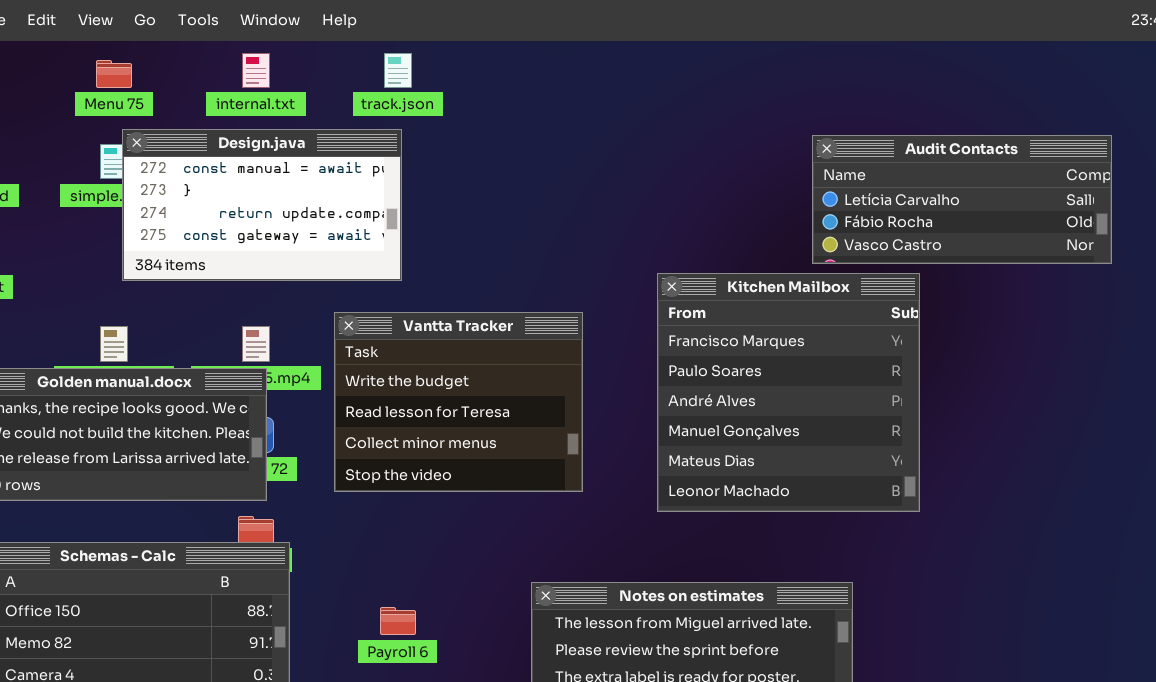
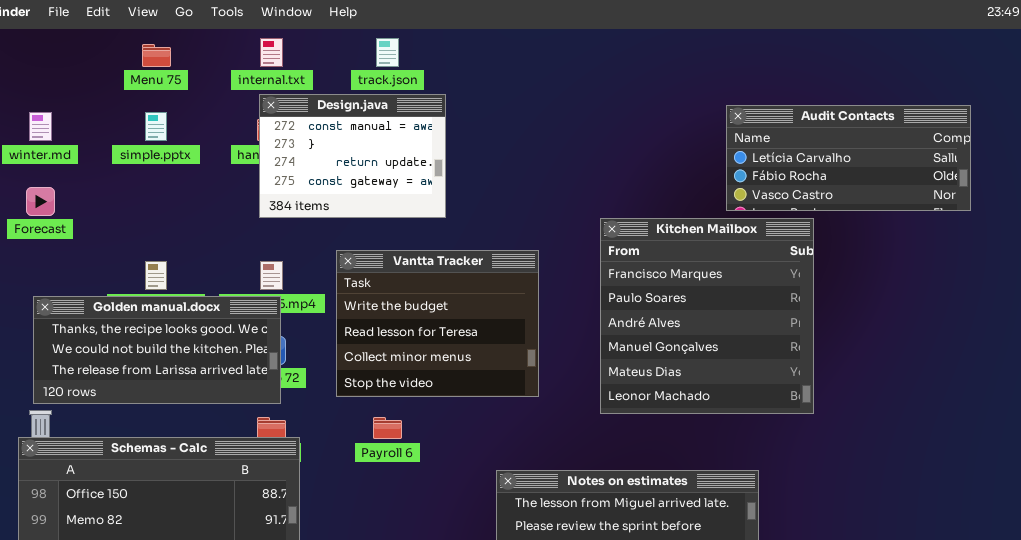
Design.java: [122,129,402,281] -> [259,94,446,218], moved, resized
Payroll 6: [380,607,416,635] -> [373,417,402,439], moved

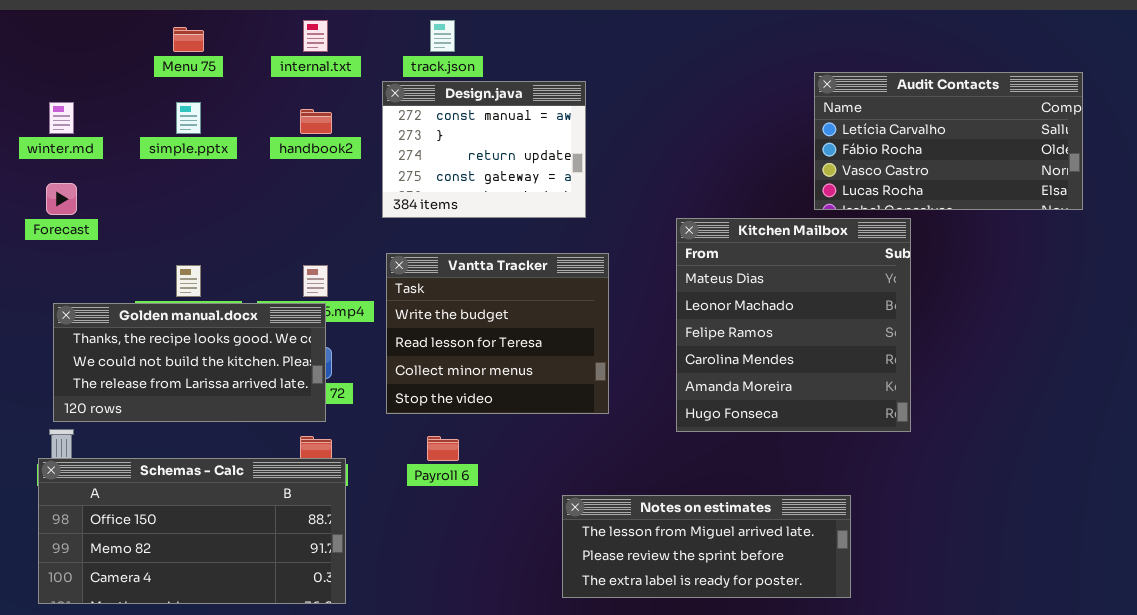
Design.java: [259,94,446,218] -> [382,81,586,218], moved
Audit Contacts: [726,105,971,211] -> [814,72,1083,210], resized
Kitchen Mailbox: [600,218,814,414] -> [676,218,911,432], scrolled down 4 rows

